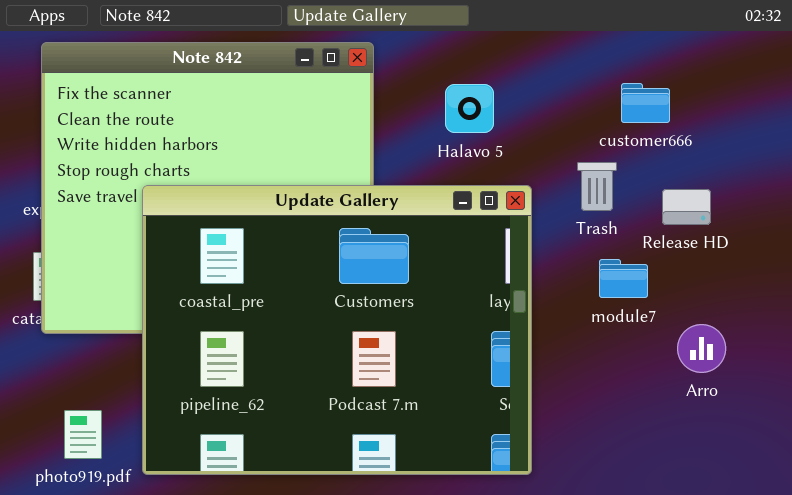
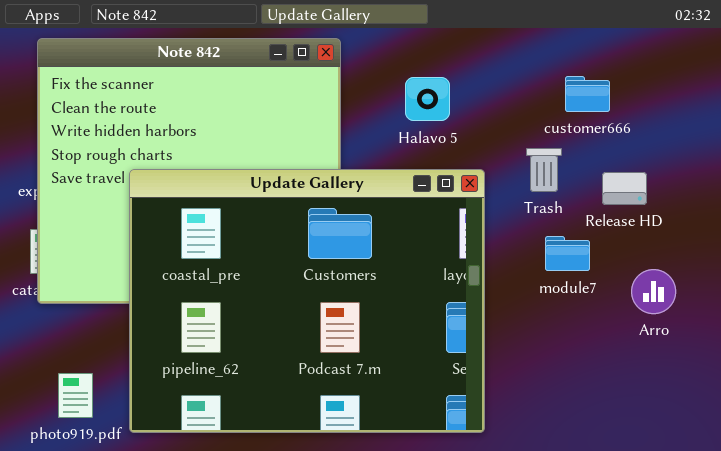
Arro: [677,324,726,373] -> [631,269,676,314], moved

